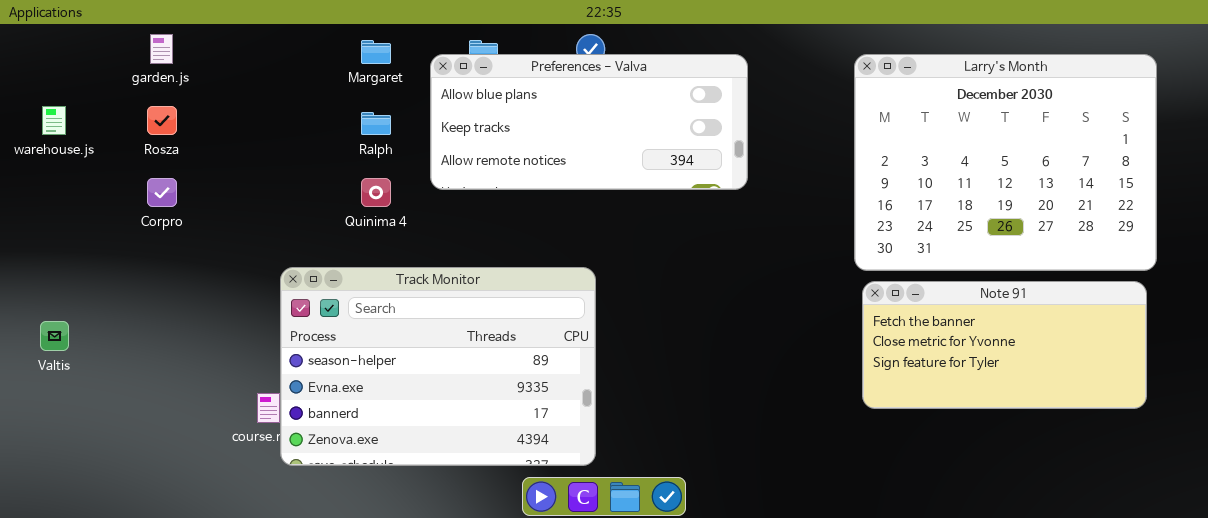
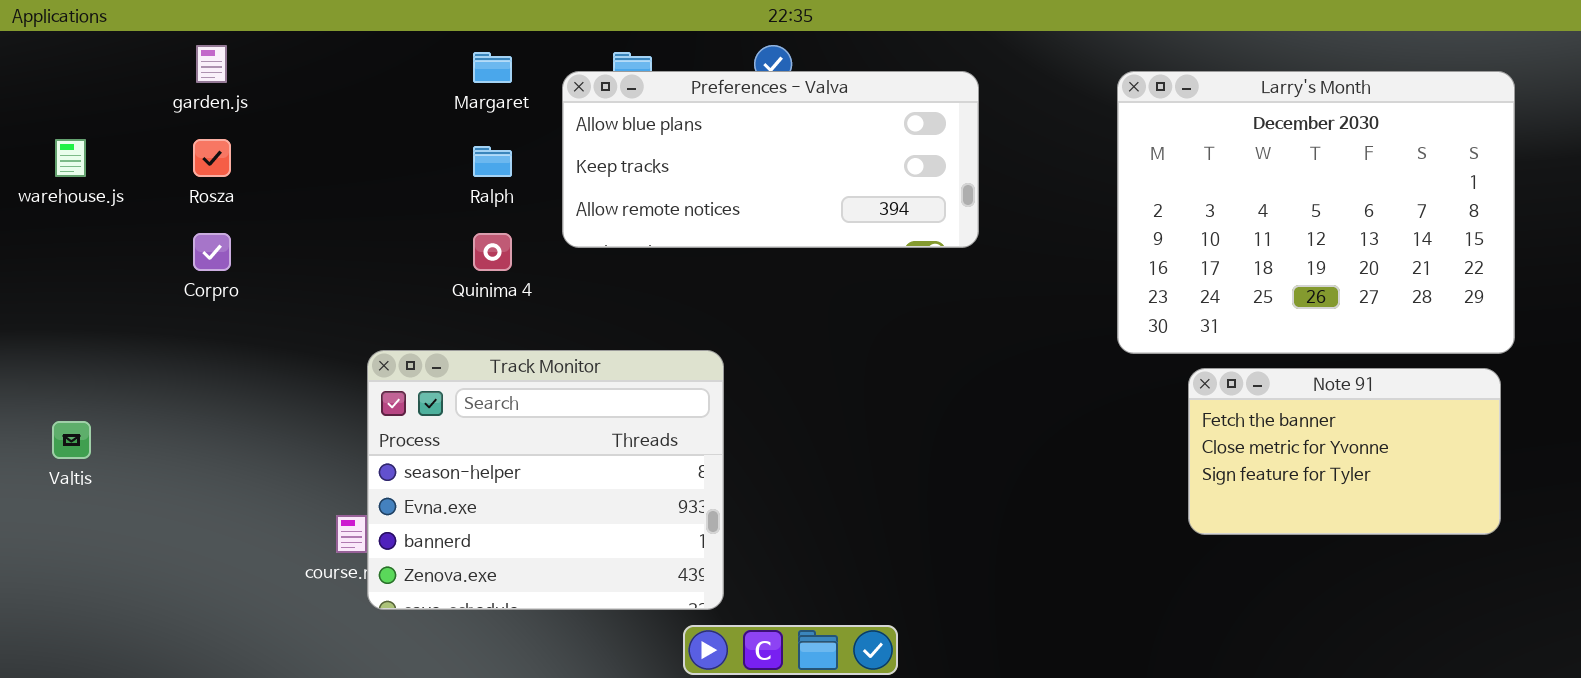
Track Monitor: [280,267,596,466] -> [367,350,724,610], resized
Note 91: [862,281,1147,409] -> [1188,368,1501,535], resized

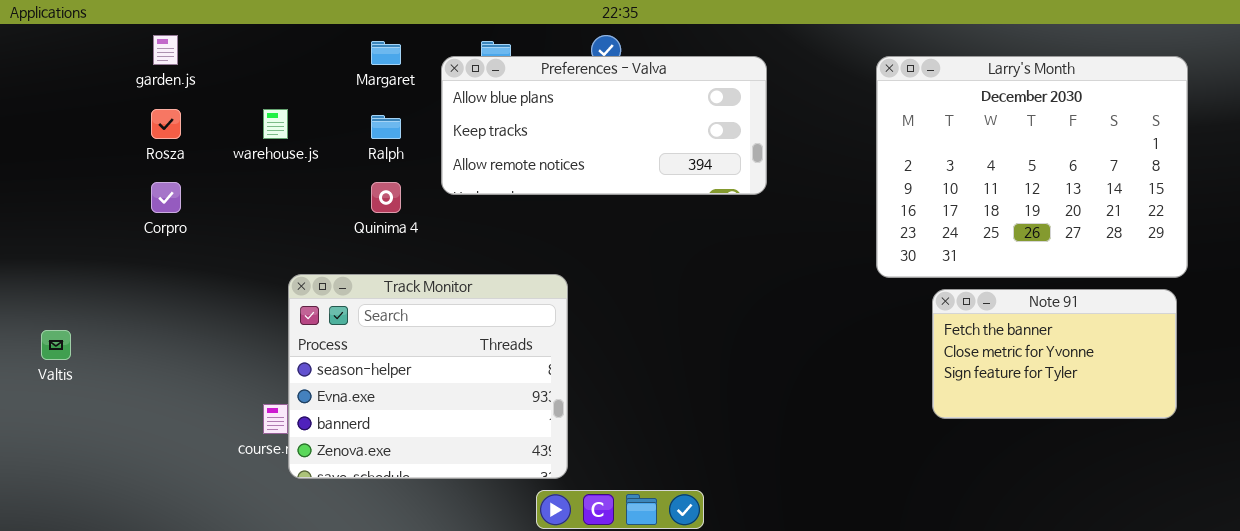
warehouse.js: [55,139,86,177] -> [263,109,288,139], moved

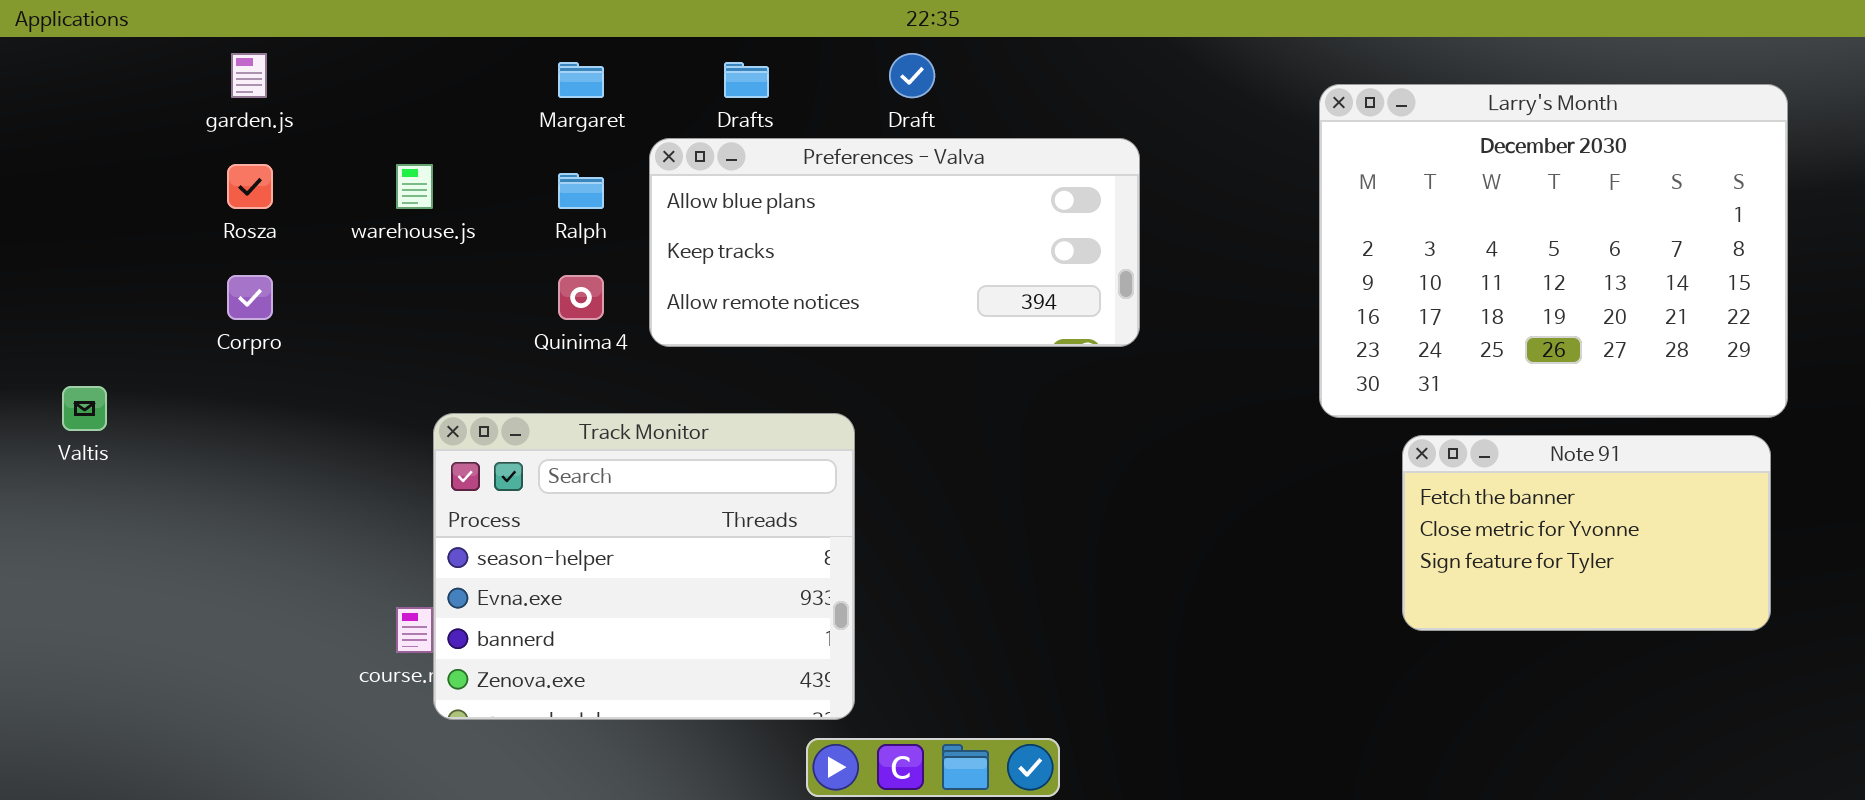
Preferences - Valva: [441,56,767,195] -> [649,138,1140,347], moved
Valtis: [41,330,71,360] -> [62,386,107,431], moved

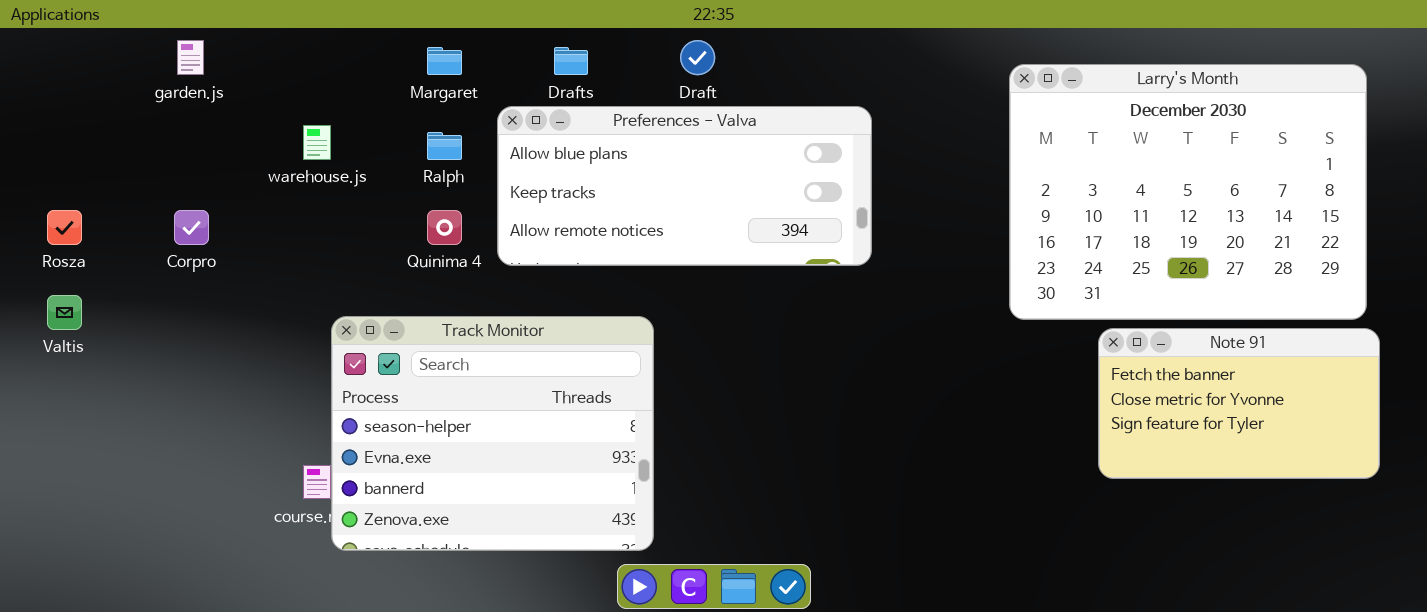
Rosza: [227,164,273,209] -> [47,210,82,245], moved
Note 91: [1402,435,1771,631] -> [1098,328,1380,479], moved

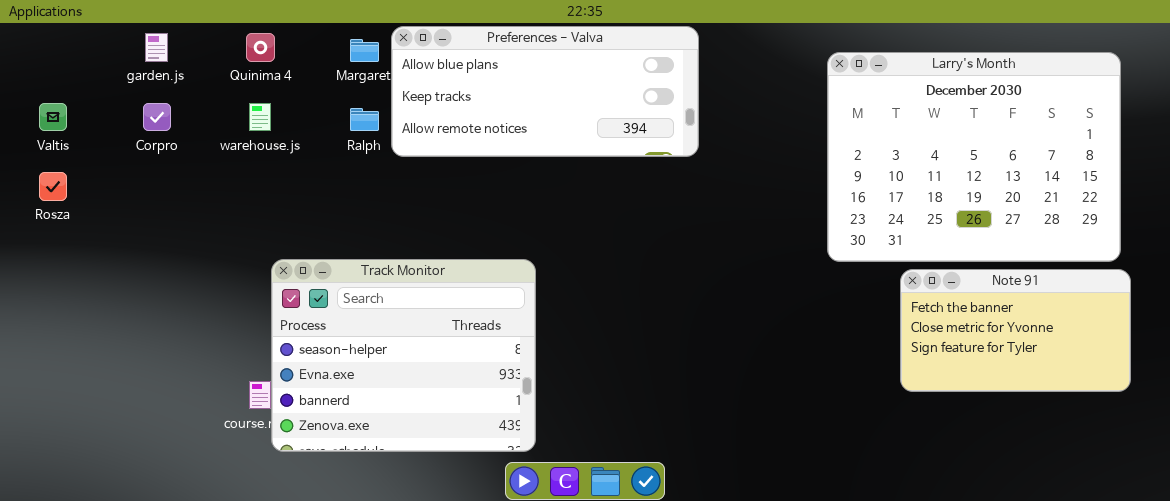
Preferences - Valva: [497,106,872,266] -> [391,26,699,157], moved
Corpro: [174,210,209,245] -> [143,103,171,131], moved
Quinima 4: [427,210,462,245] -> [246,33,275,62], moved
Valtis: [47,295,82,330] -> [39,103,67,131], moved

